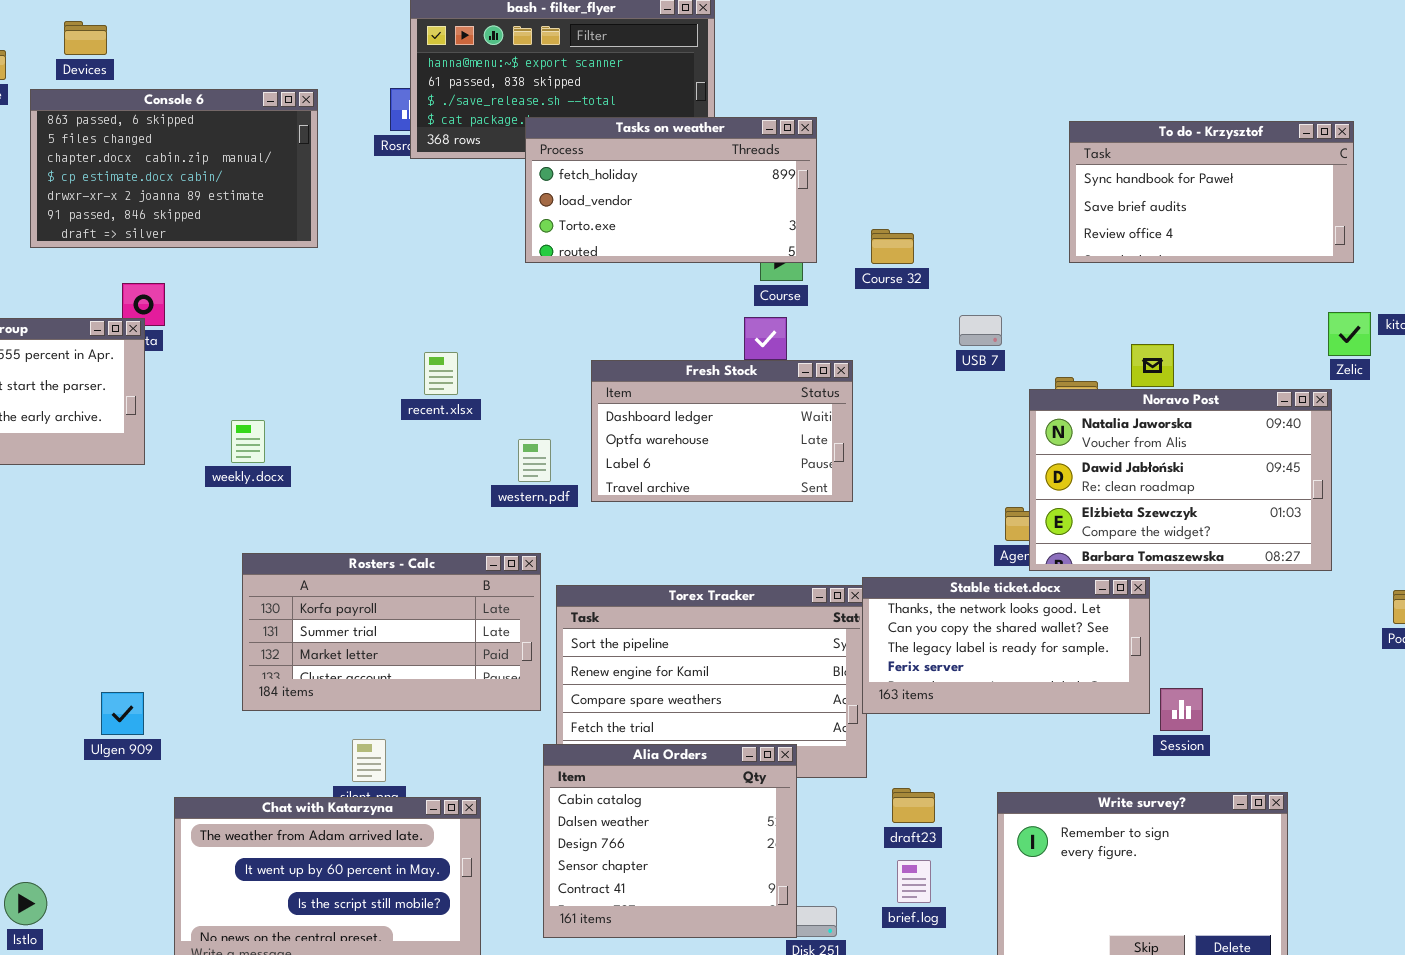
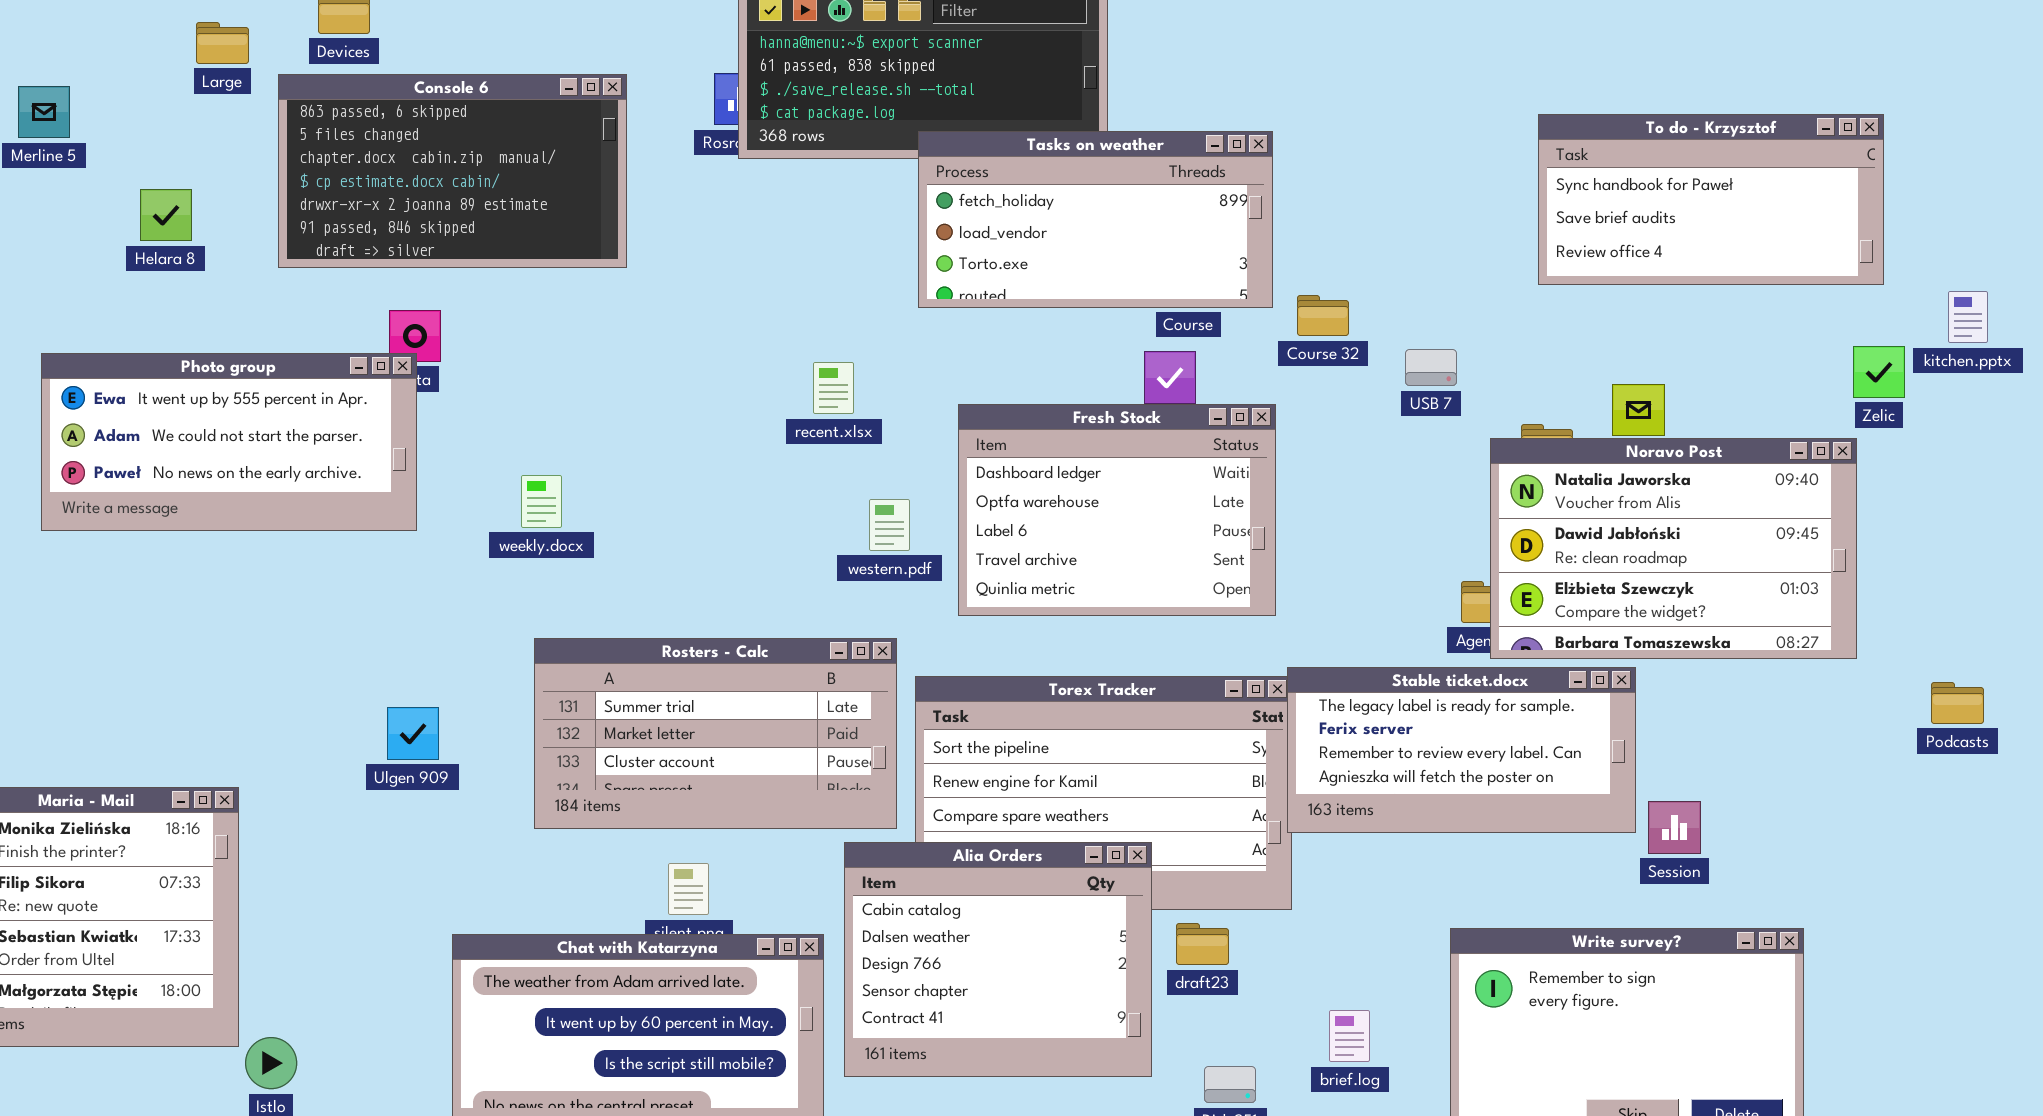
Tasks on weather: [525,117,817,263] -> [918,131,1273,308], moved
Course 32: [871,229,914,264] -> [1297,295,1349,336], moved
recent.xlsx: [424,352,458,395] -> [813,362,854,414], moved
Fresh Stock: [591,360,853,502] -> [958,404,1276,616], resized
Rosters - Calc: [242,553,541,711] -> [534,638,897,829], scrolled down 1 row
Stable ticket.docx: [862,577,1150,714] -> [1287,667,1636,833], scrolled down 2 rows
Ulgen 909: [101,692,144,735] -> [387,707,439,760], moved
Alia Orders: [543,744,797,938] -> [844,842,1152,1077], moved
draft23: [892,788,935,823] -> [1176,923,1229,965], moved

